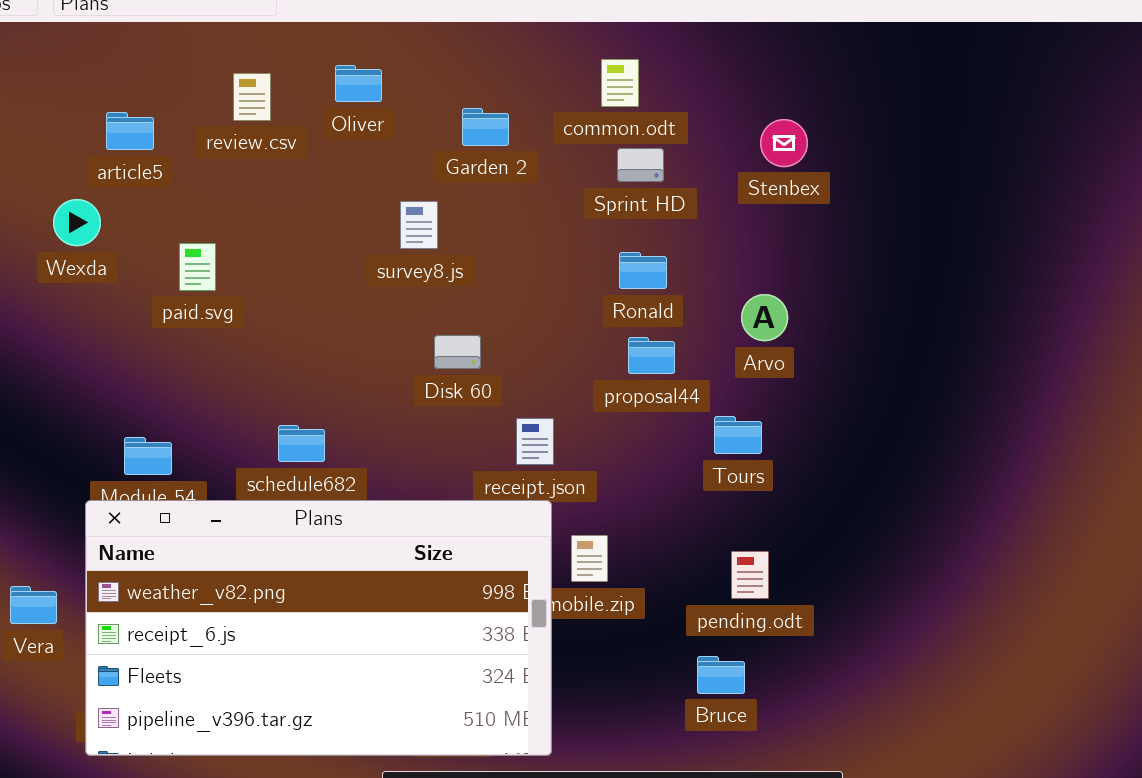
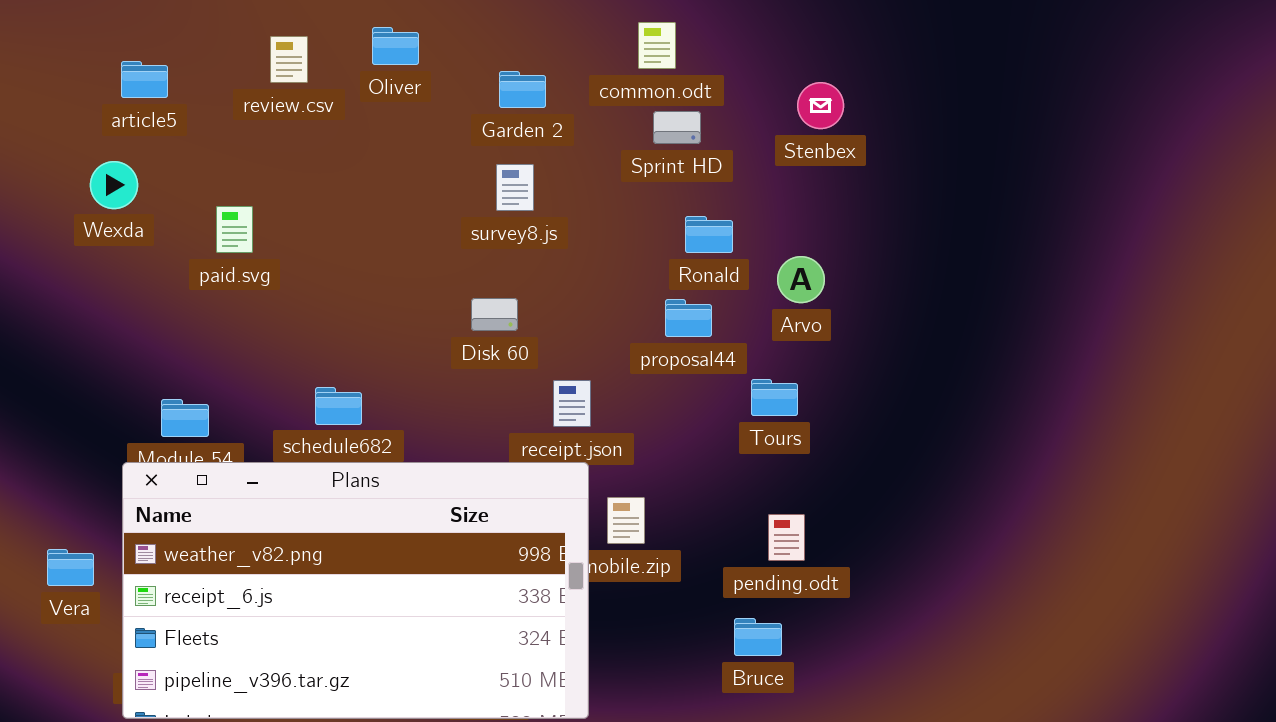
article5: [106,112,154,150] -> [121,61,168,98], moved
survey8.js: [400,201,438,249] -> [496,164,534,211], moved
Ronald: [619,252,667,289] -> [685,216,733,253], moved

